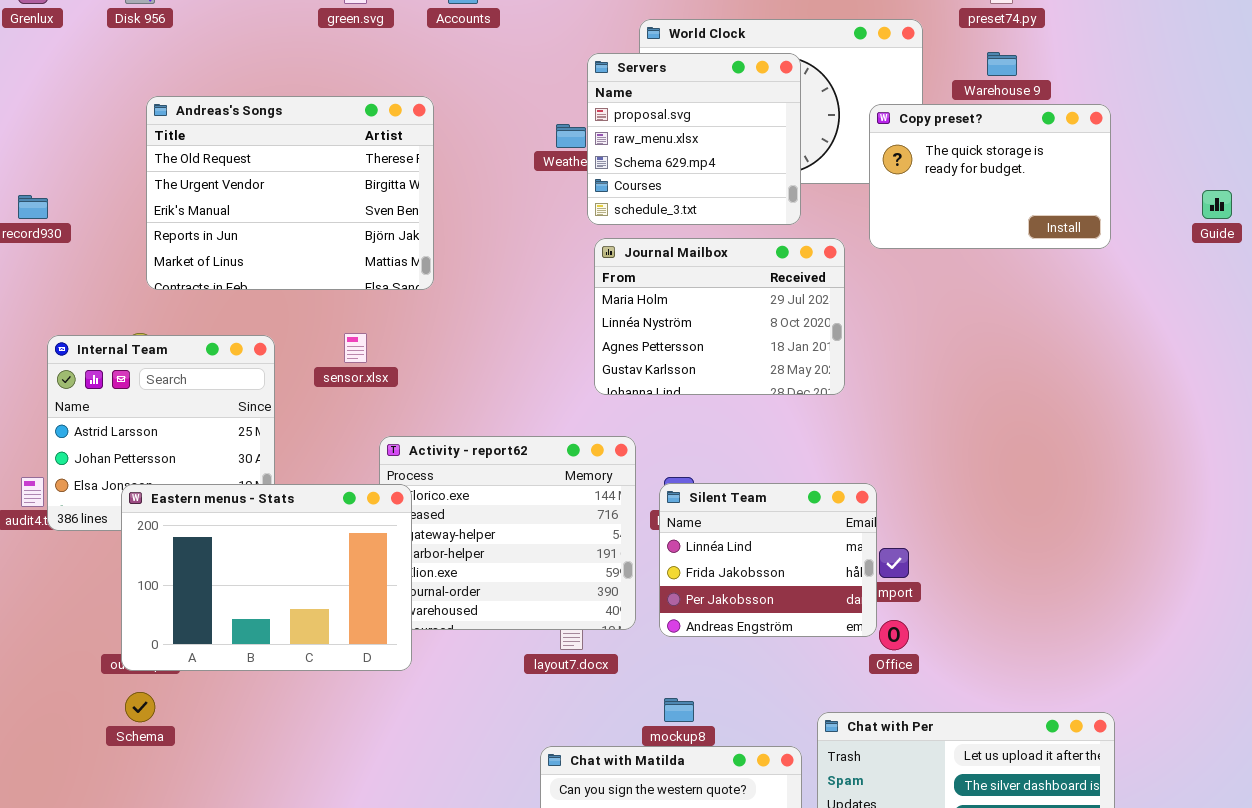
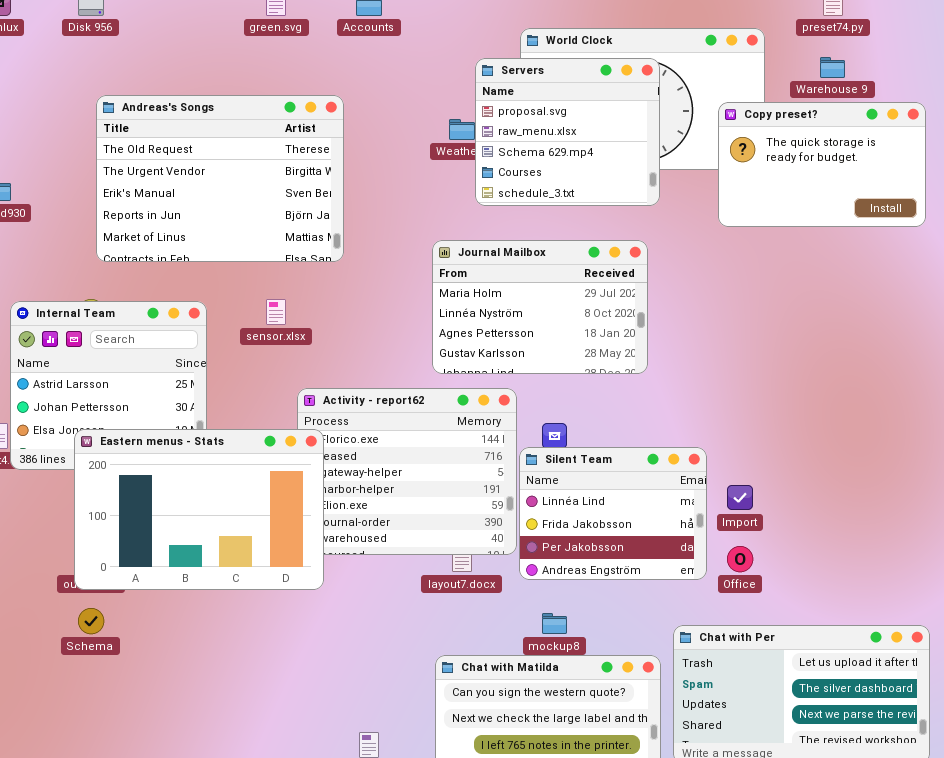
Journal Mailbox: [594,238,845,395] -> [432,240,648,374], moved
Silent Team: [659,483,877,637] -> [519,447,707,580], moved

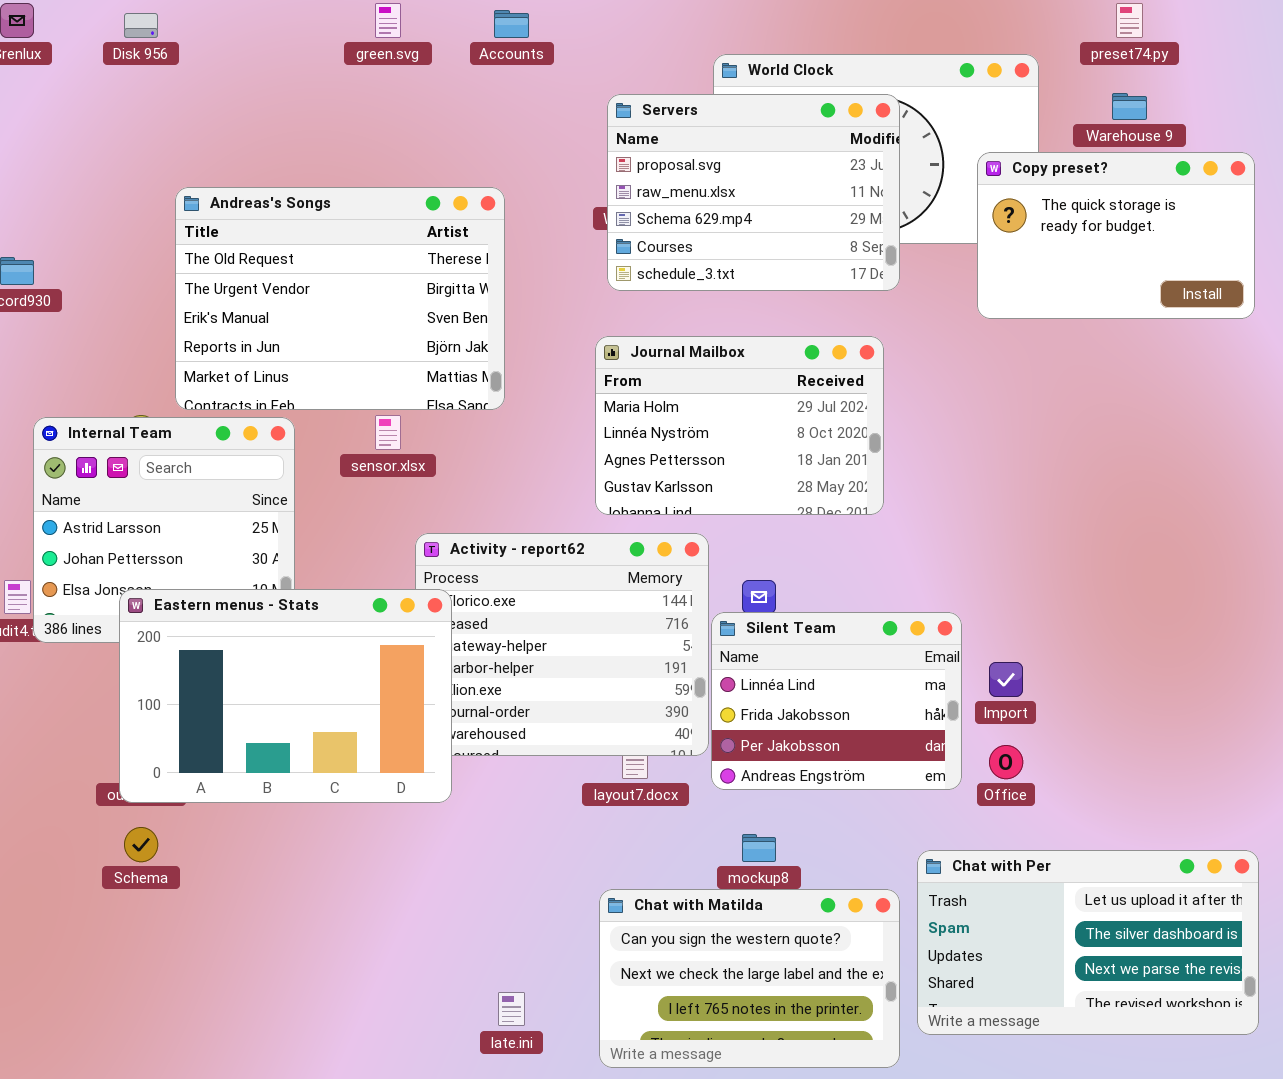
Servers: [475,58,660,206] -> [607,94,900,291], resized
Andreas's Songs: [96,95,344,262] -> [175,187,505,410], moved

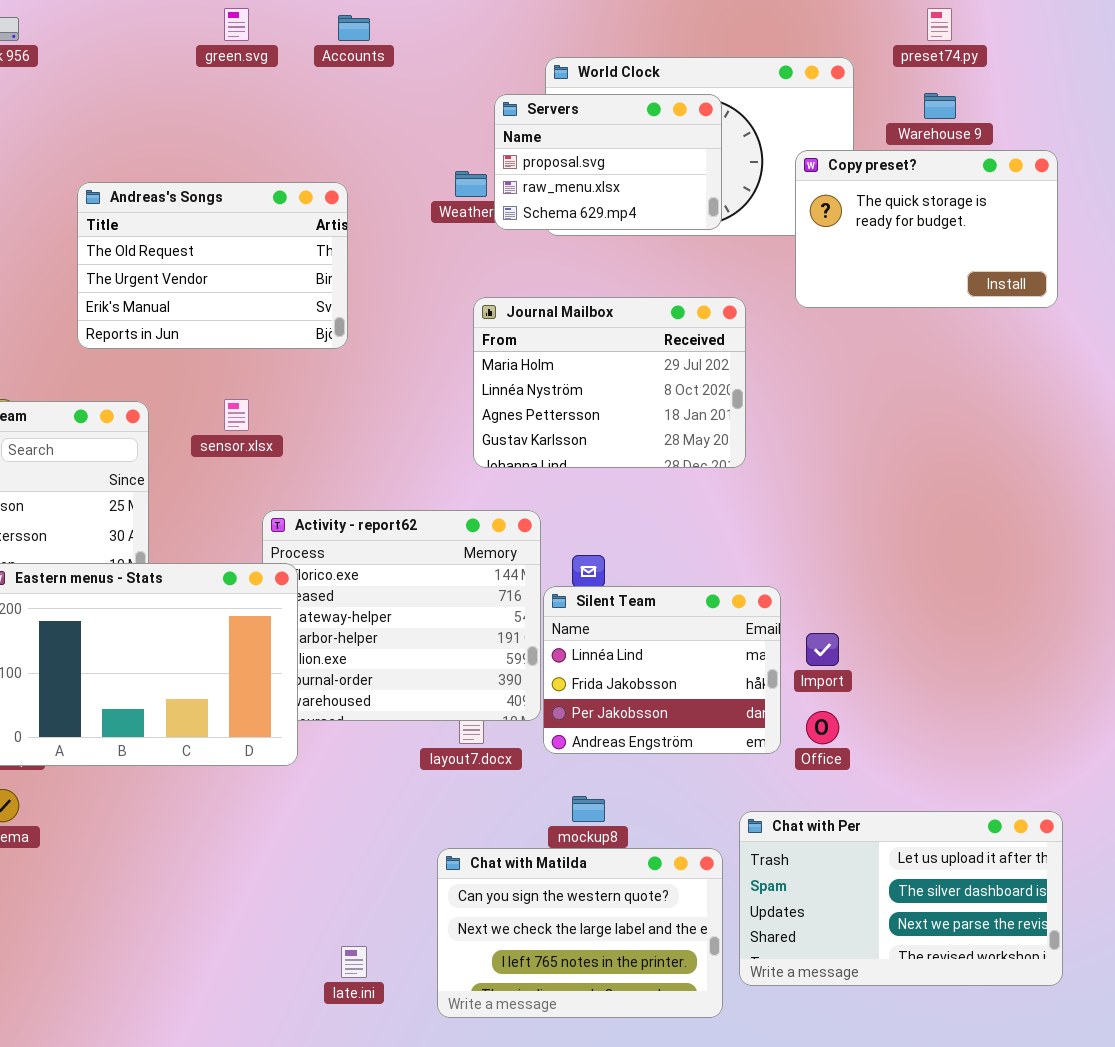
Servers: [607,94,900,291] -> [494,94,722,230], resized
Andreas's Songs: [175,187,505,410] -> [77,182,348,349], resized
Journal Mailbox: [595,336,884,515] -> [473,297,746,468], moved

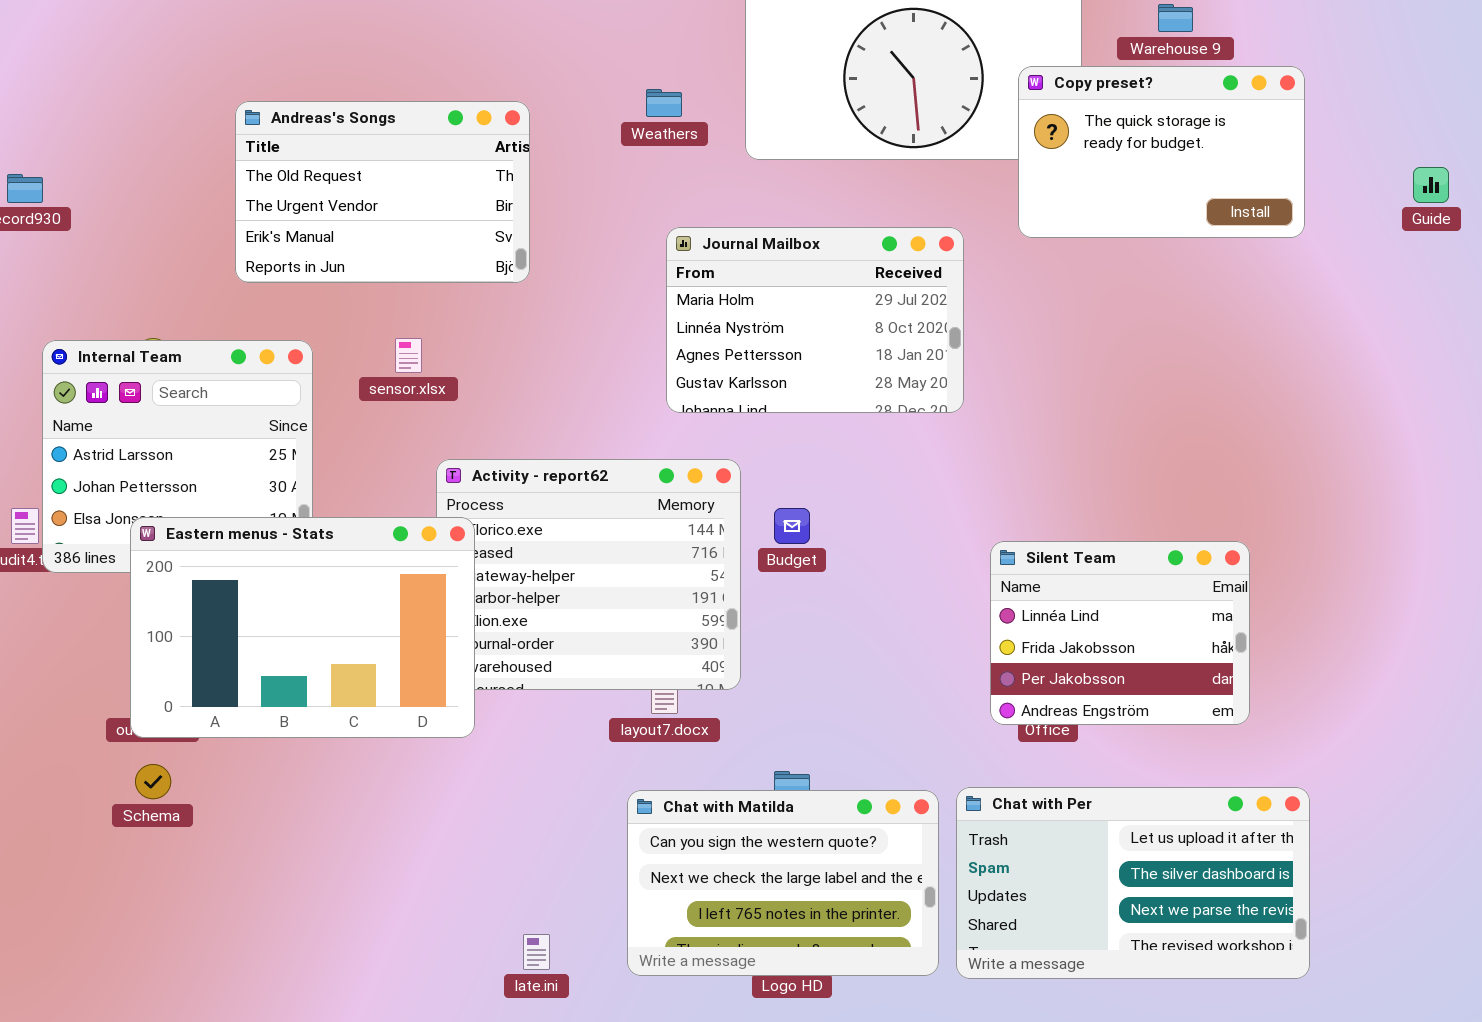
Servers: [494,94,722,230] -> none, closed
Silent Team: [543,586,781,754] -> [990,541,1250,725], moved
Chat with Matilda: [437,848,723,1018] -> [627,790,939,976], moved

